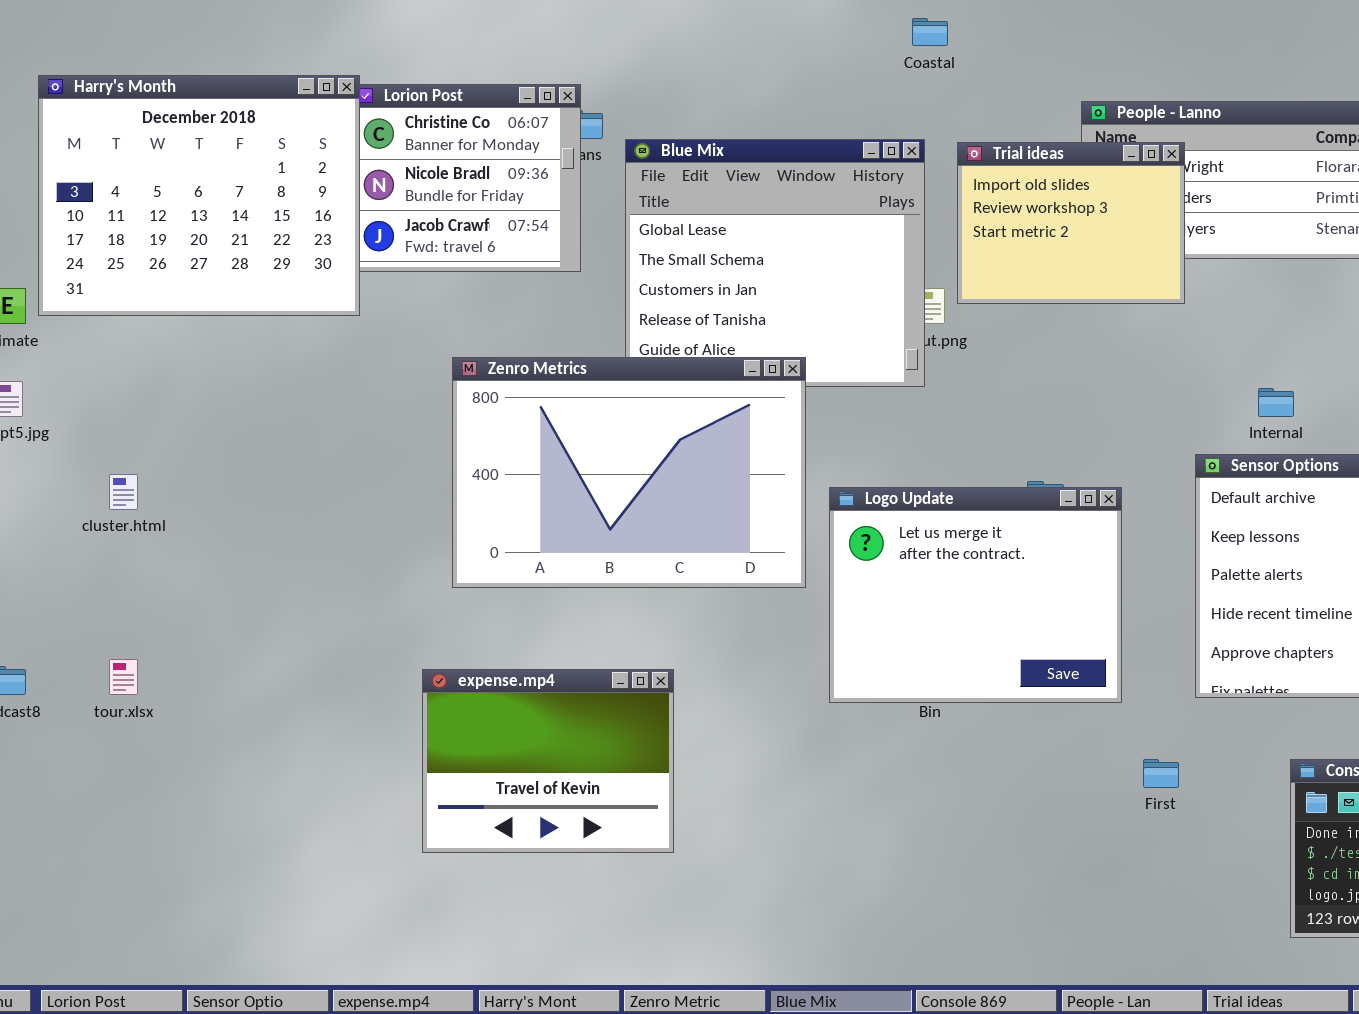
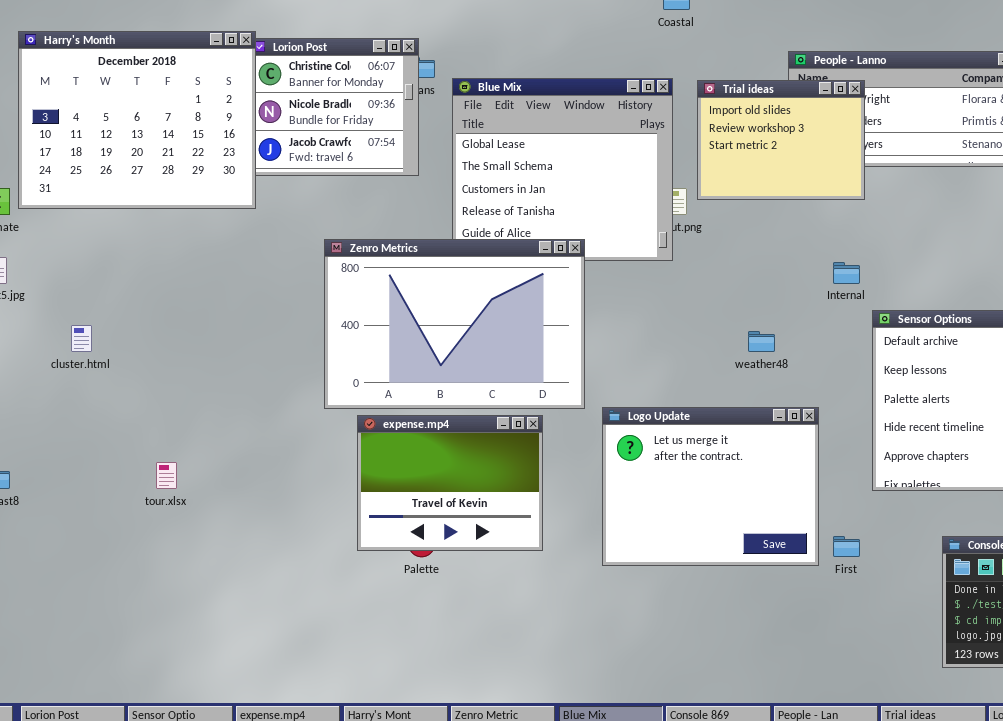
Internal: [1258,388,1294,417] -> [833,262,860,284], moved
Logo Update: [829,487,1122,703] -> [602,407,819,566], moved
tour.xlsx: [109,659,138,695] -> [156,462,177,489], moved
expense.mp4: [422,669,674,853] -> [357,415,543,551], moved

